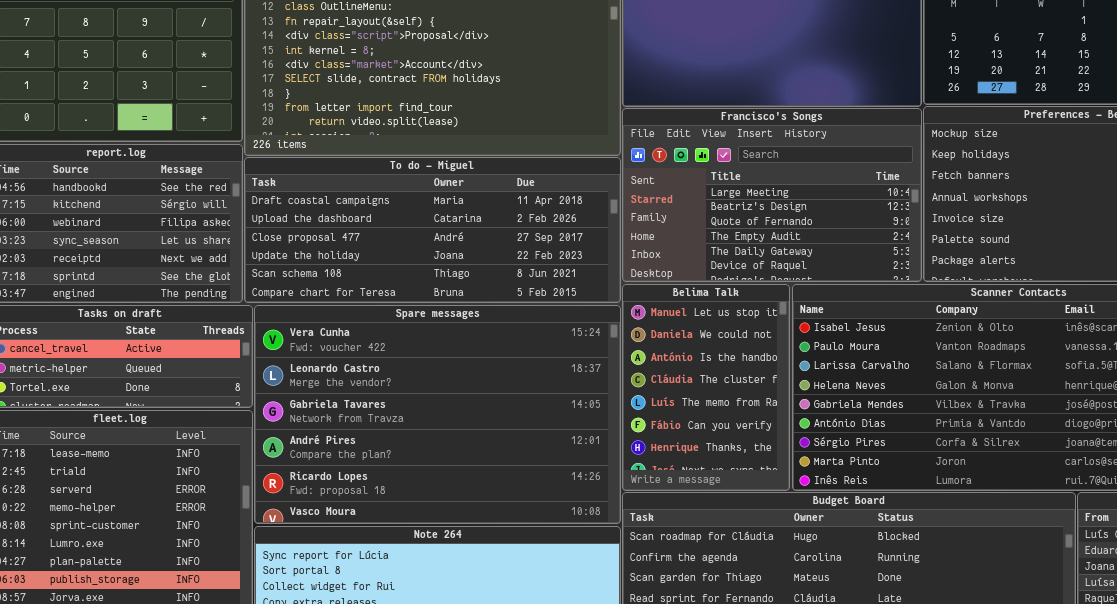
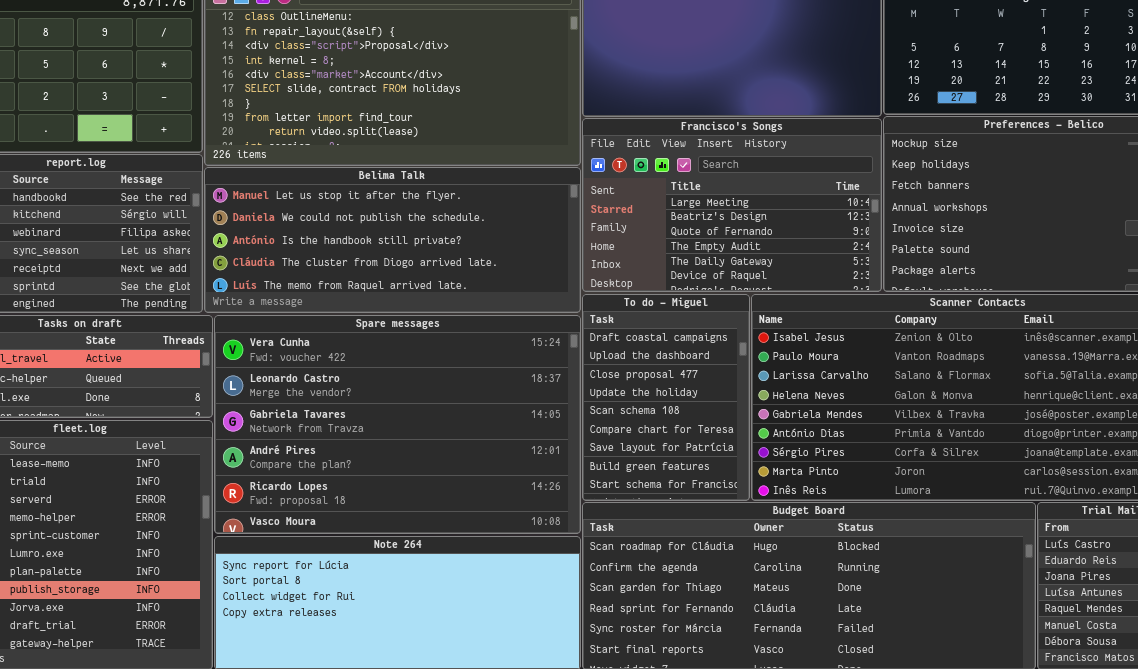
To do - Miguel: [244,157,621,303] -> [582,294,750,501], moved, resized
Belima Talk: [622,284,790,491] -> [204,167,581,313], moved, resized

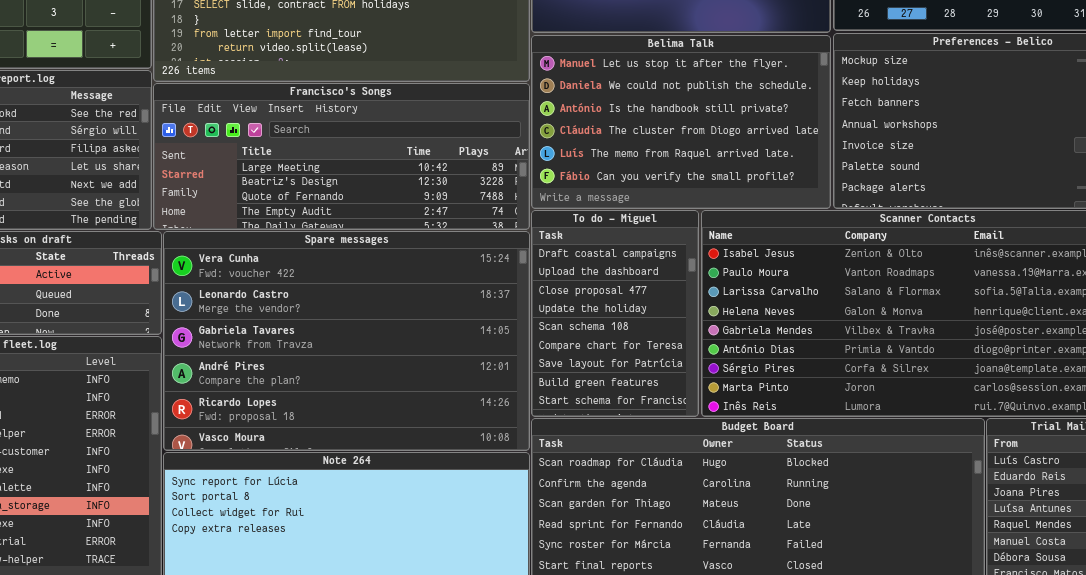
Francisco's Songs: [582,118,882,292] -> [153,83,530,230], moved, resized
Belima Talk: [204,167,581,313] -> [531,35,831,209], moved, resized

